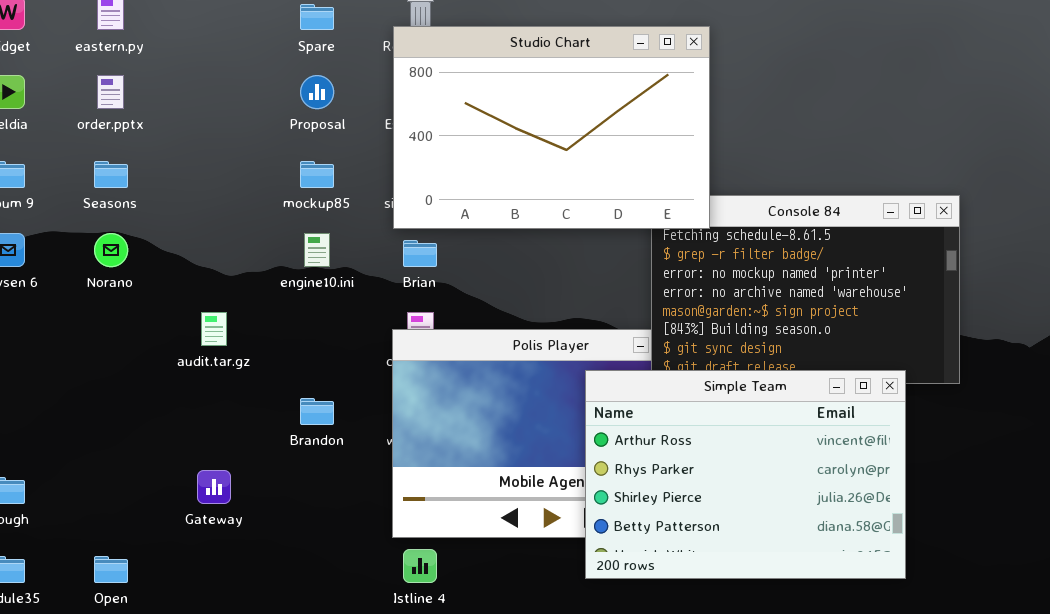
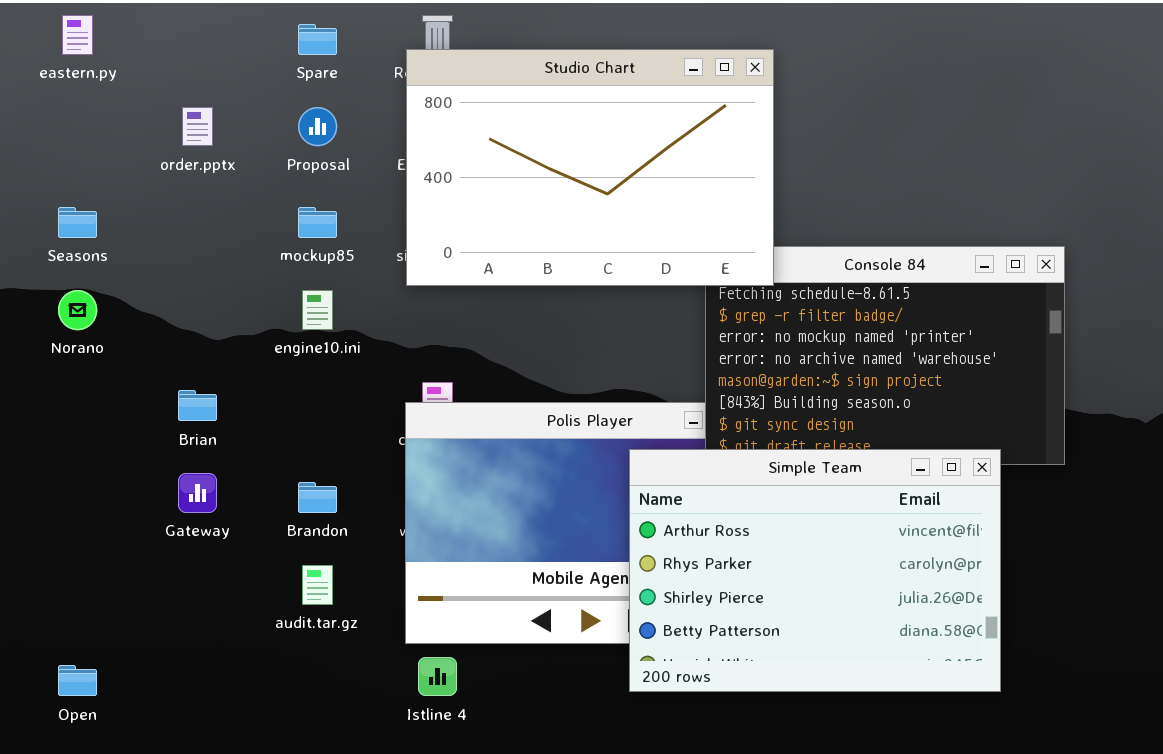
order.pptx: [97,75,124,109] -> [182,107,213,146], moved
Brian: [403,240,437,267] -> [178,390,217,421], moved
audit.tar.gz: [201,312,227,346] -> [302,565,333,605], moved
Gateway: [197,470,231,504] -> [178,473,217,513], moved

